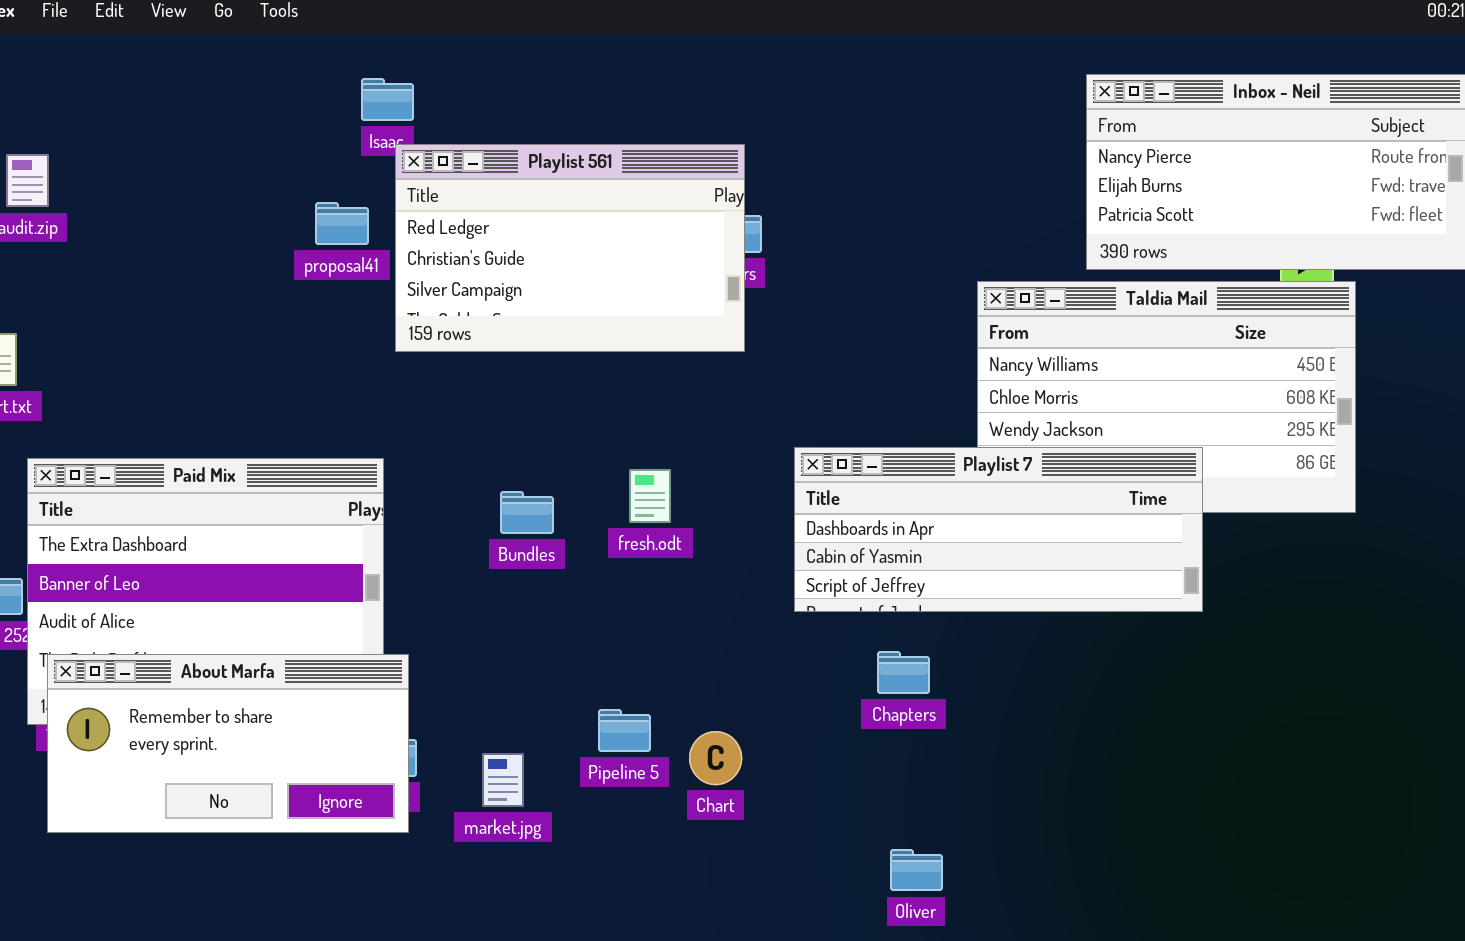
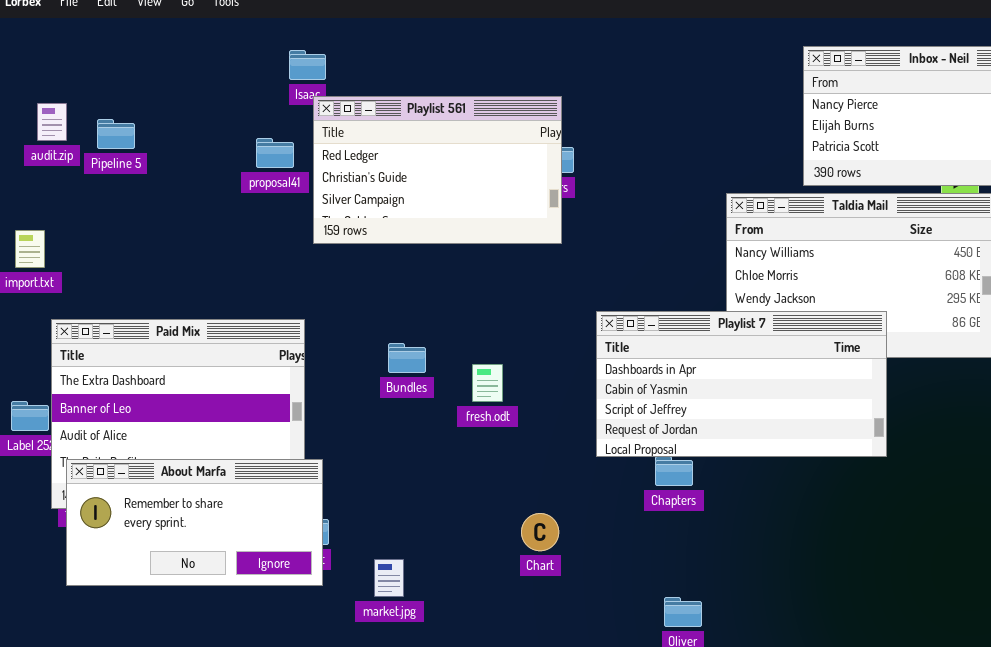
Playlist 7: [794,447,1203,612] -> [596,311,887,457], resized
fresh.odt: [629,469,671,523] -> [472,364,503,402], moved
Pipeline 5: [598,709,651,752] -> [97,119,135,149], moved
market.jpg: [482,753,524,807] -> [374,559,404,597], moved

